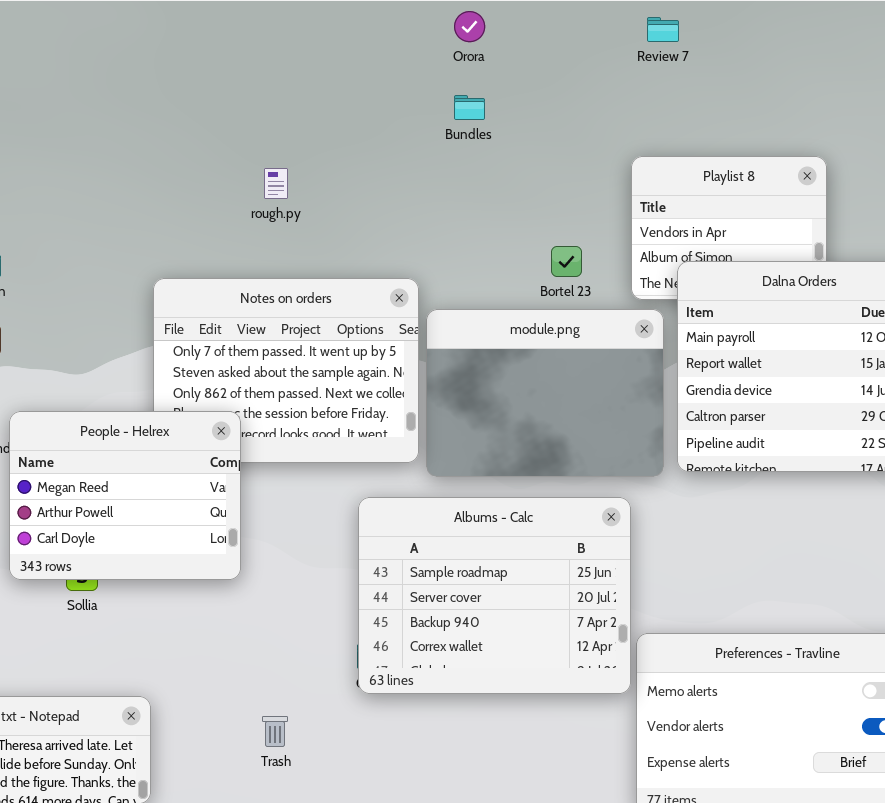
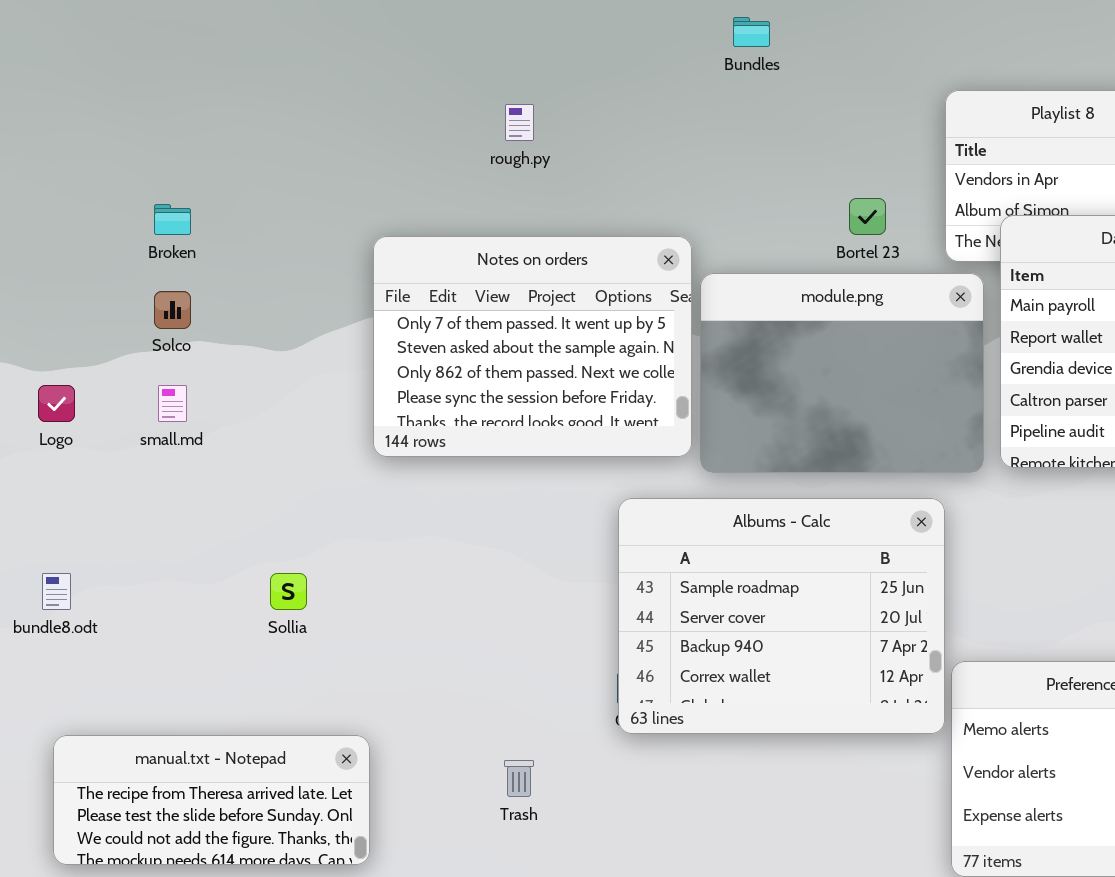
People - Helrex: [9,411,241,580] -> none, closed

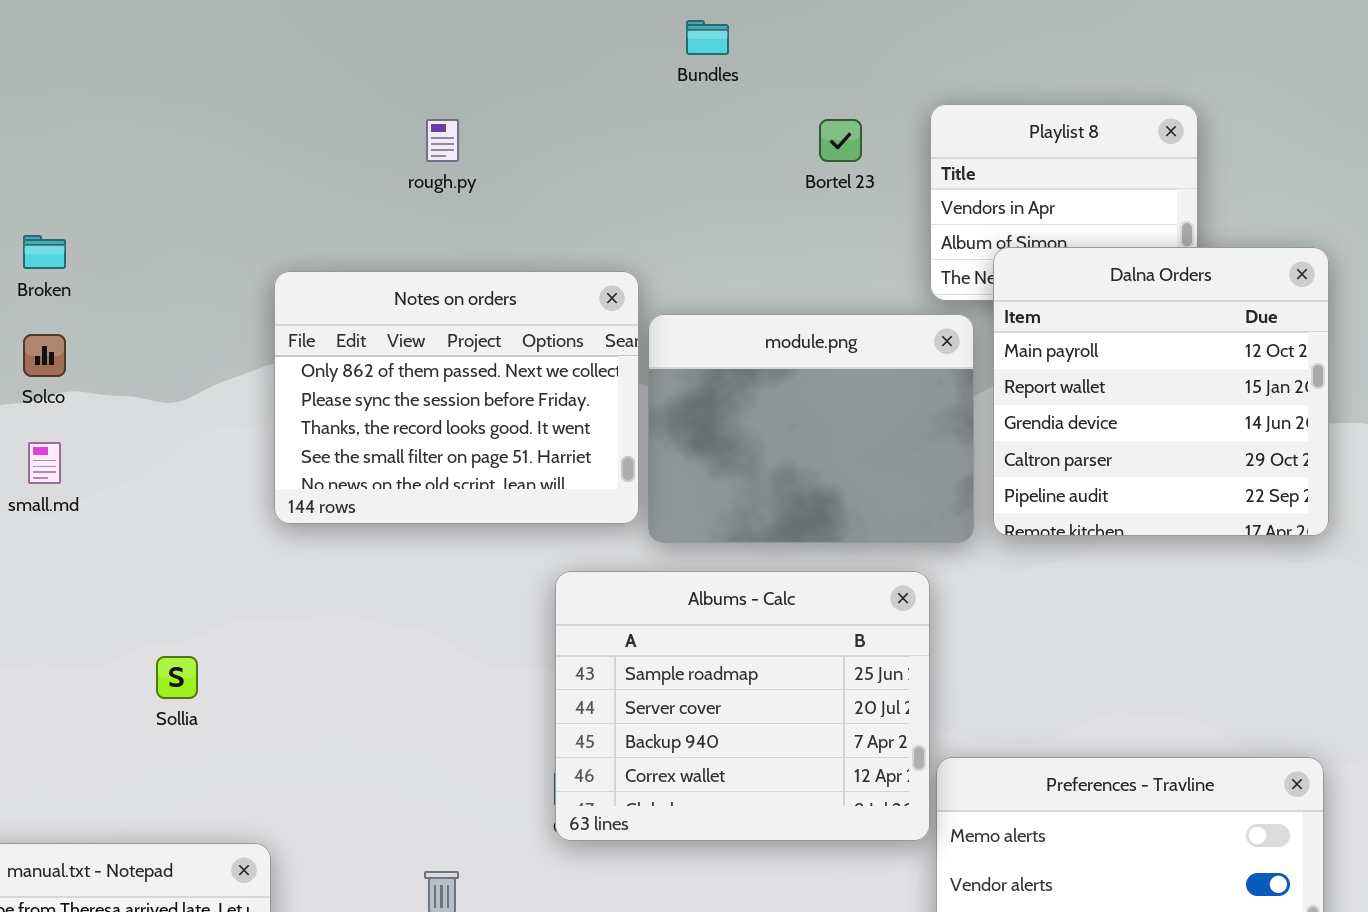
Bortel 23: [849,198,886,235] -> [819,119,862,162], moved
Notes on orders: [373,236,692,457] -> [274,271,639,524], scrolled down 2 rows

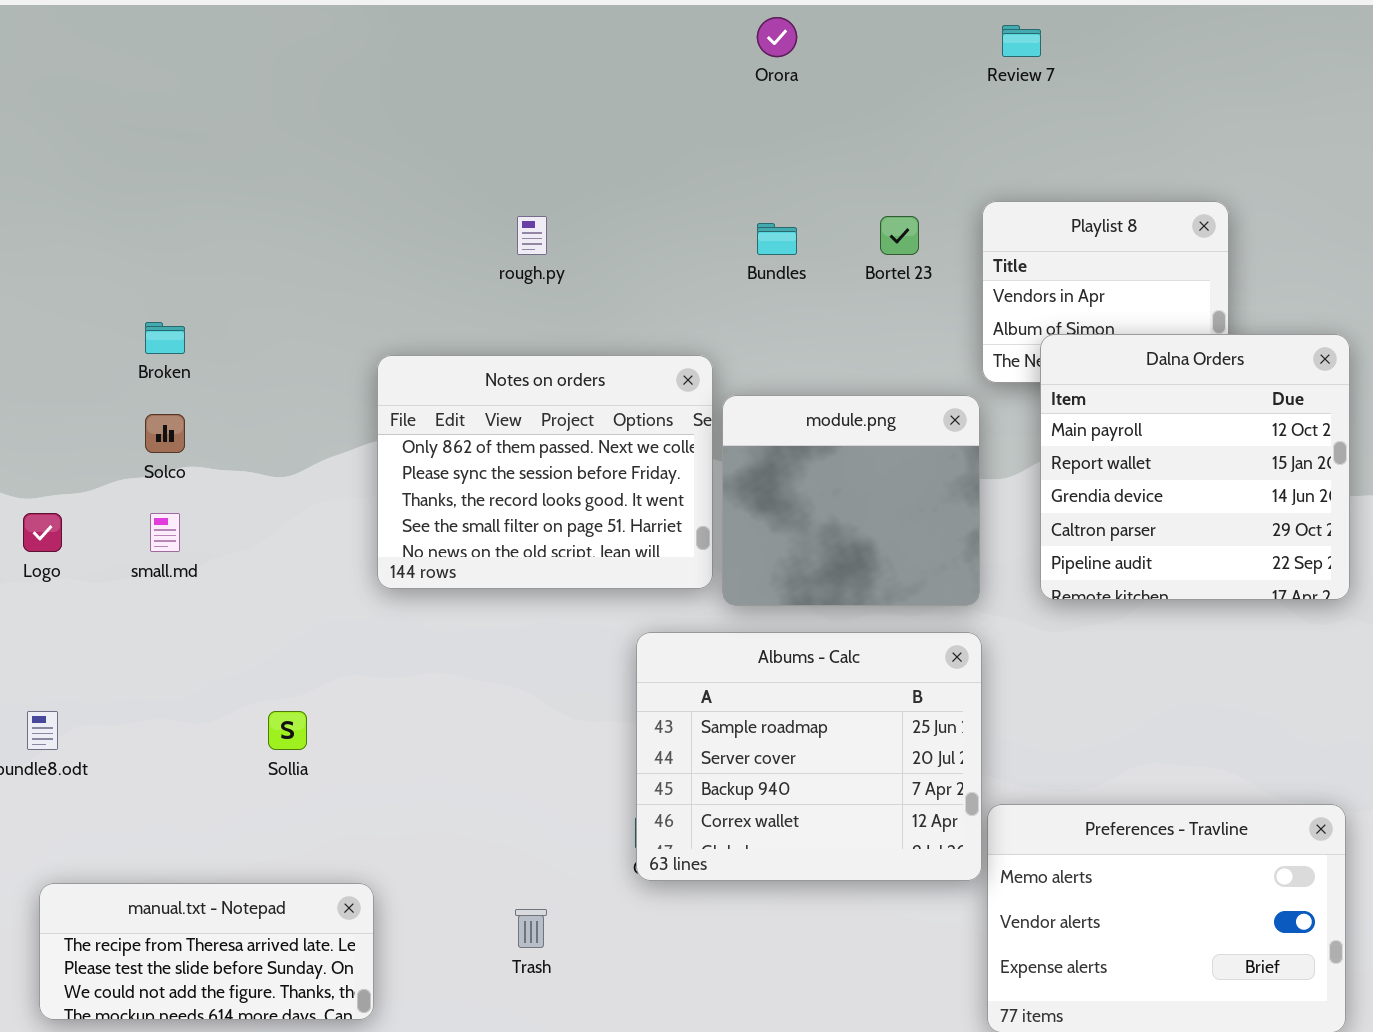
Bundles: [686,20,729,55] -> [757,223,797,255], moved
module.png: [648,314,974,543] -> [722,395,980,606], resized

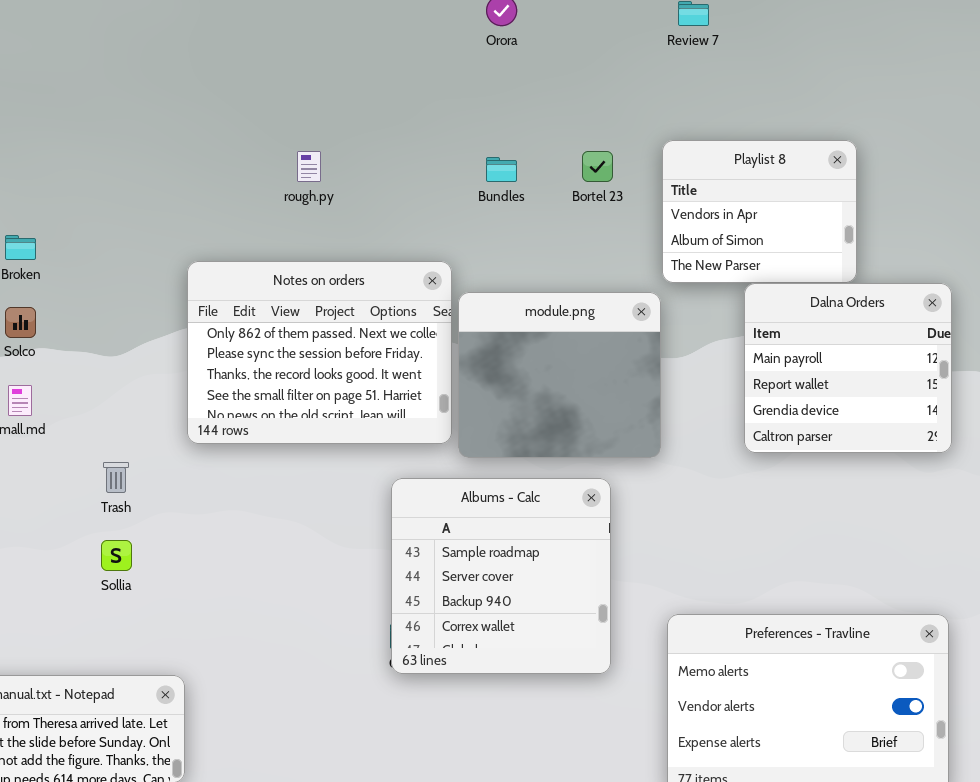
Dalna Orders: [1040,334,1350,600] -> [744,283,952,453], resized
Albums - Calc: [636,632,982,881] -> [391,478,611,674], resized
Trash: [515,909,547,948] -> [103,462,129,493], moved

